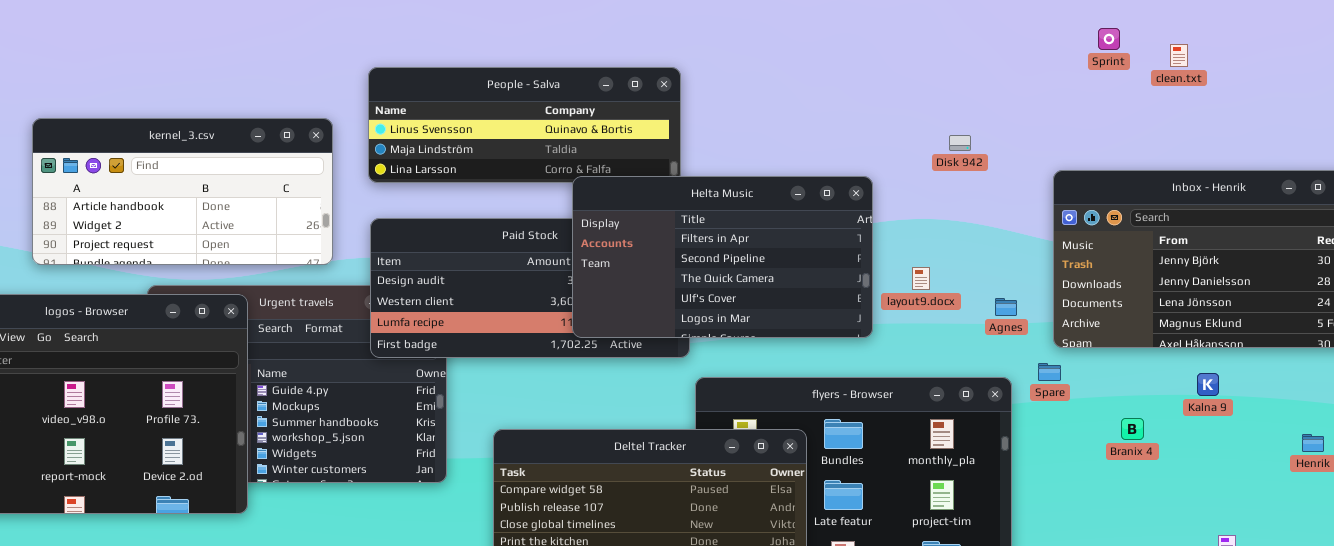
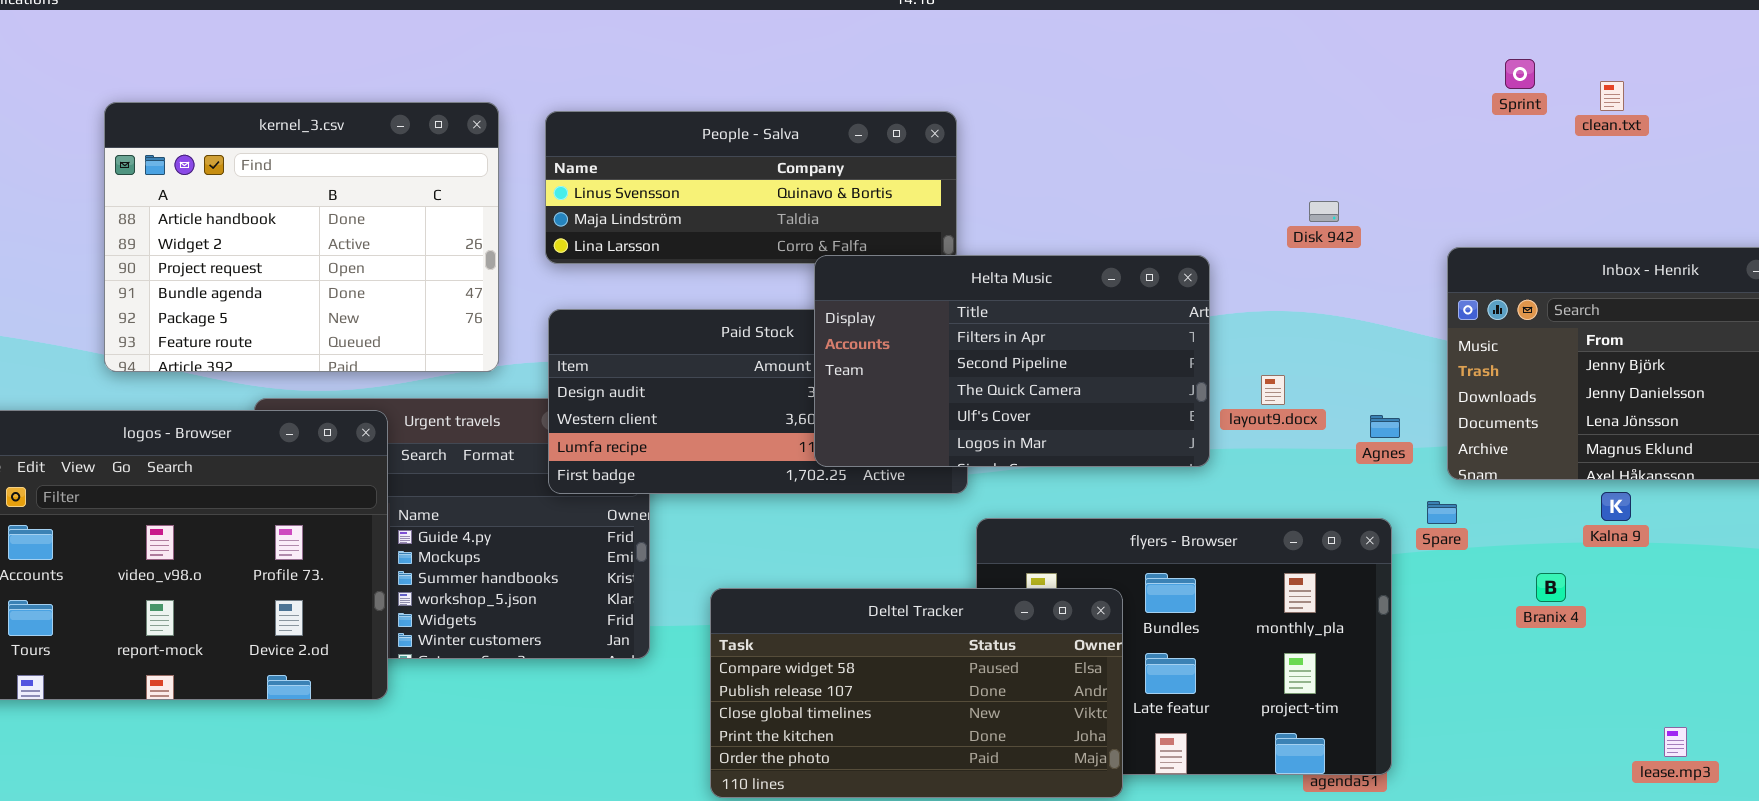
kernel_3.csv: [32,118,333,265] -> [104,102,499,372], resized
Kalna 9: [1197,373,1219,396] -> [1601,492,1631,521], moved

